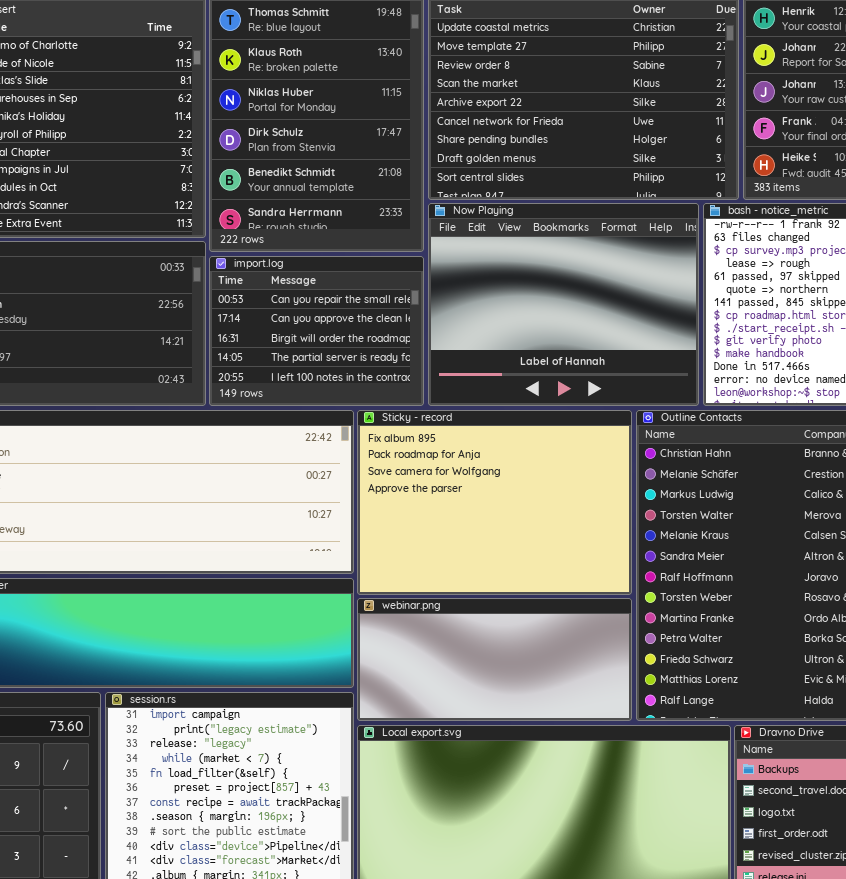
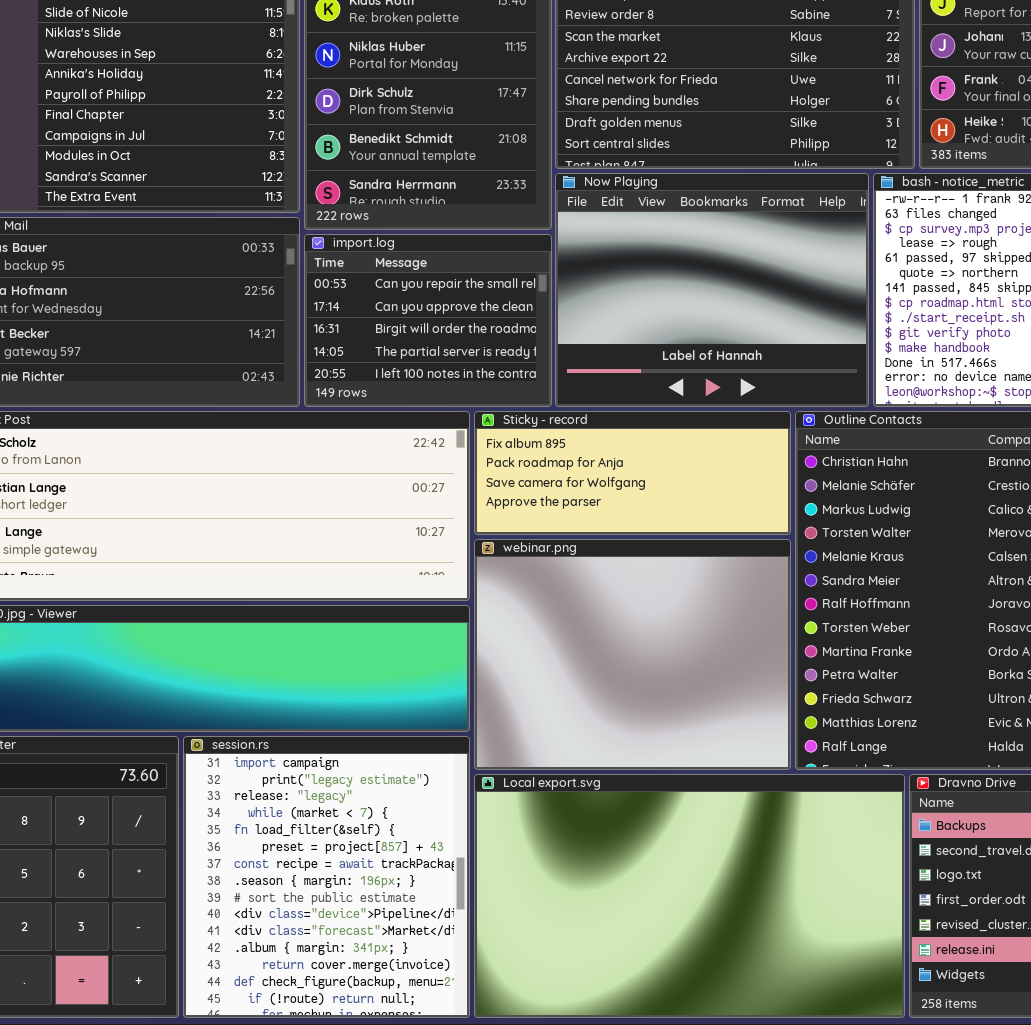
Sticky - record: [357,410,632,595] -> [474,411,791,535], resized
webinar.png: [357,598,632,721] -> [474,539,791,770], resized

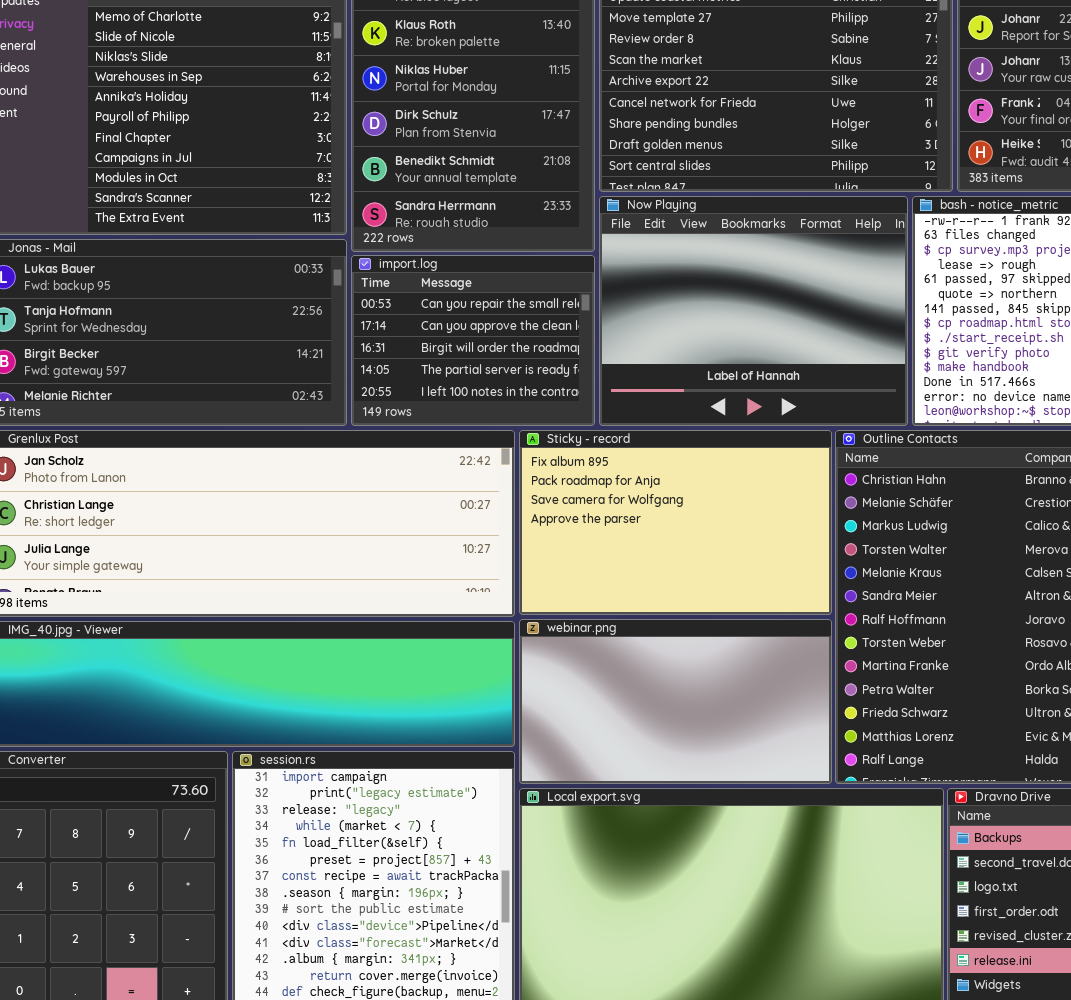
Sticky - record: [474,411,791,535] -> [519,430,832,615], resized
webinar.png: [474,539,791,770] -> [519,619,832,784], resized

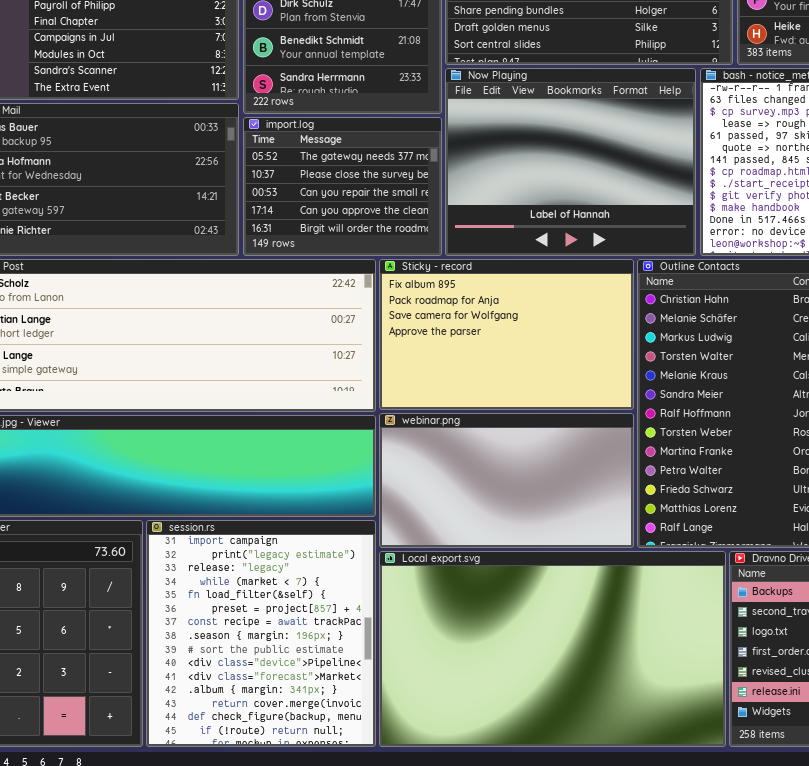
import.log: [351,255,595,426] -> [243,117,442,256], scrolled up 2 rows

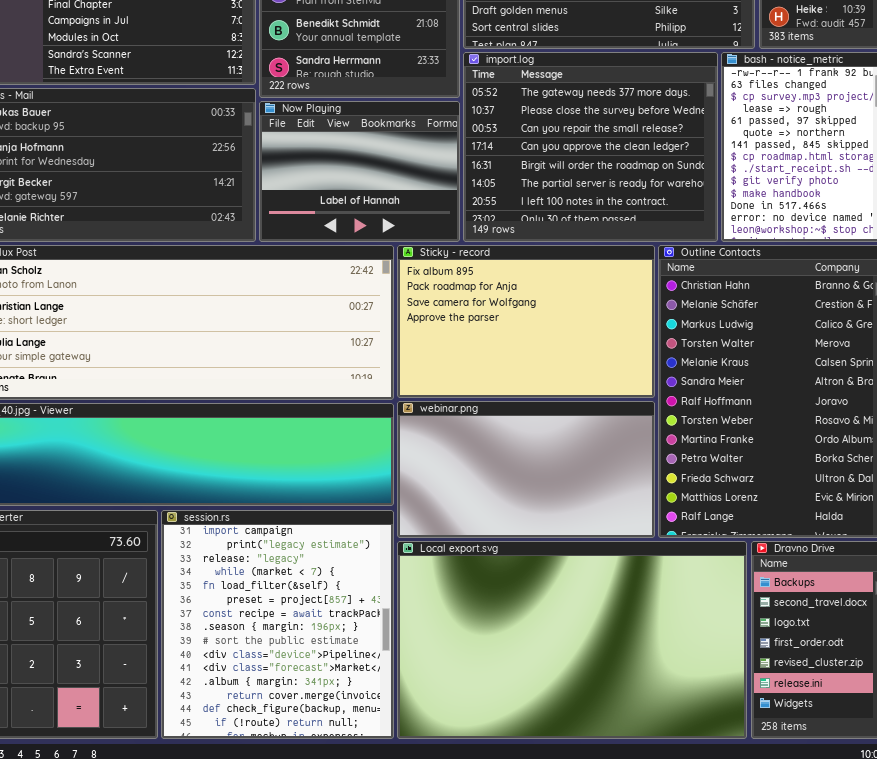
Now Playing: [445,68,696,256] -> [259,101,460,242], moved, resized
import.log: [243,117,442,256] -> [463,52,718,242], moved, resized

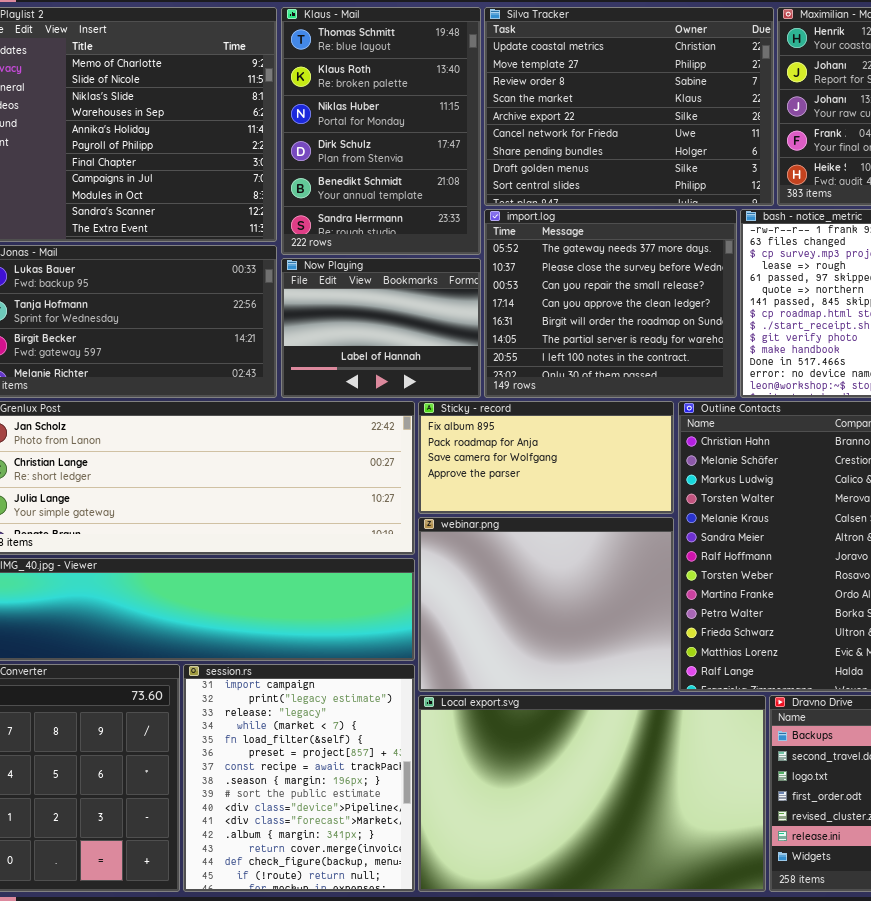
Sticky - record: [397,245,655,398] -> [418,401,674,514], resized
webinar.png: [397,401,655,538] -> [418,517,674,692], resized

